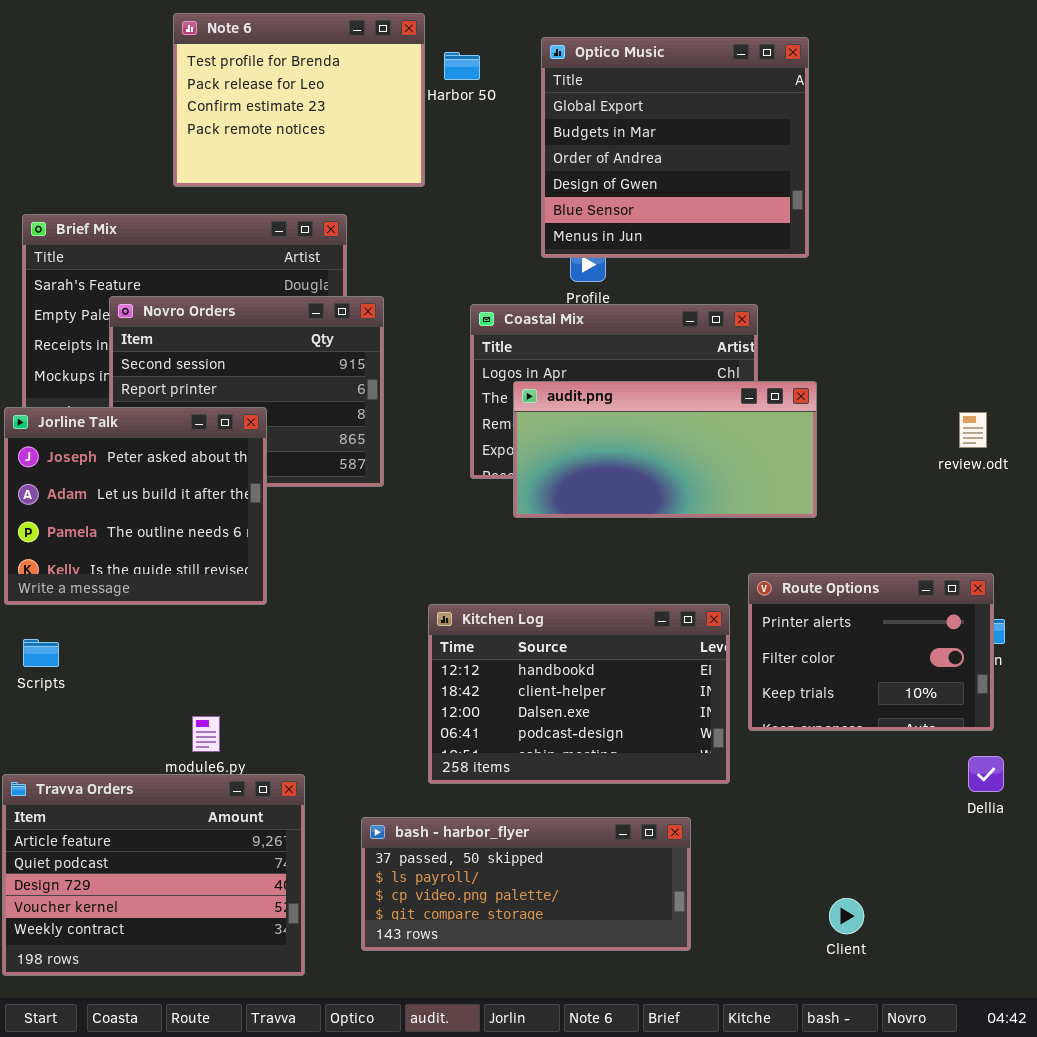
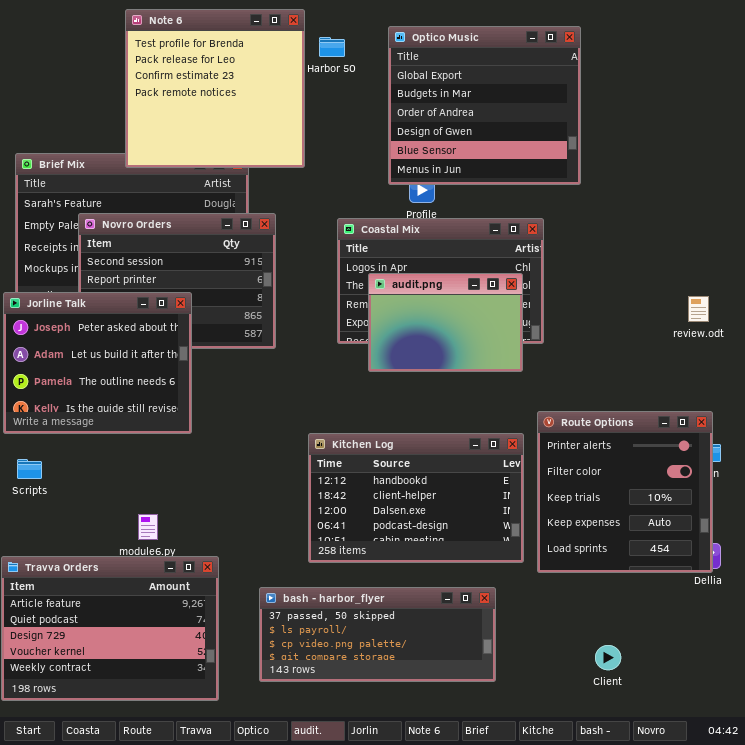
Note 6: [173,13,425,187] -> [125,9,305,168], resized
audit.png: [513,381,817,518] -> [368,273,523,372], resized
Route Options: [748,573,994,731] -> [537,411,713,573], resized

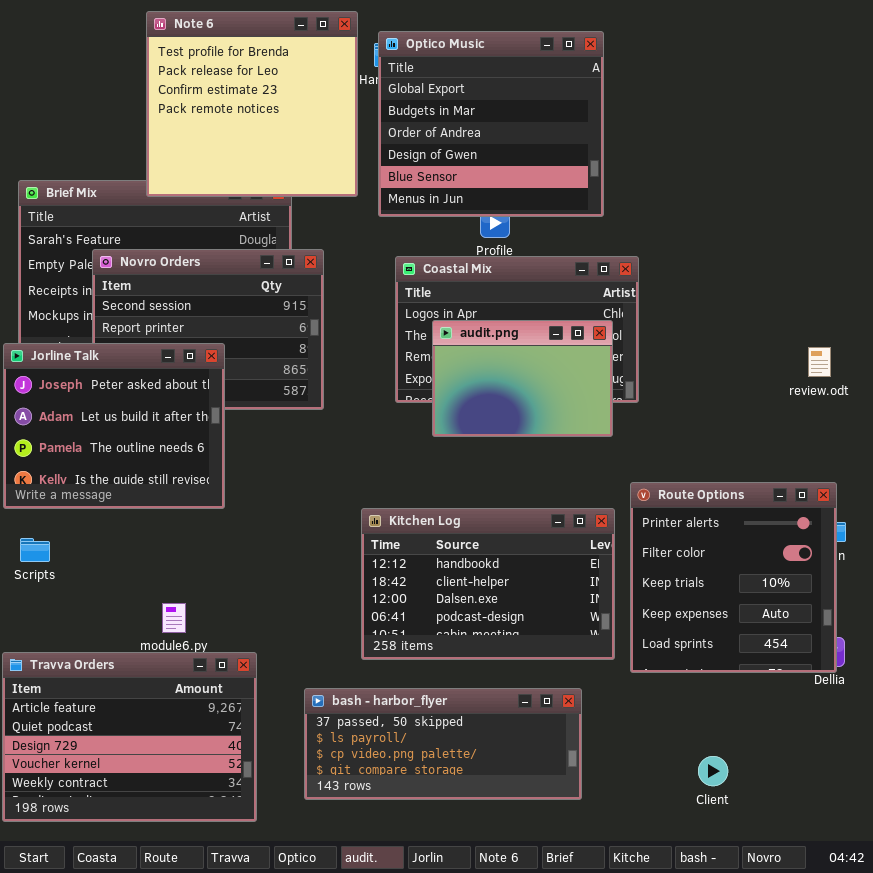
Optico Music: [388,26,581,185] -> [378,31,604,217], moved

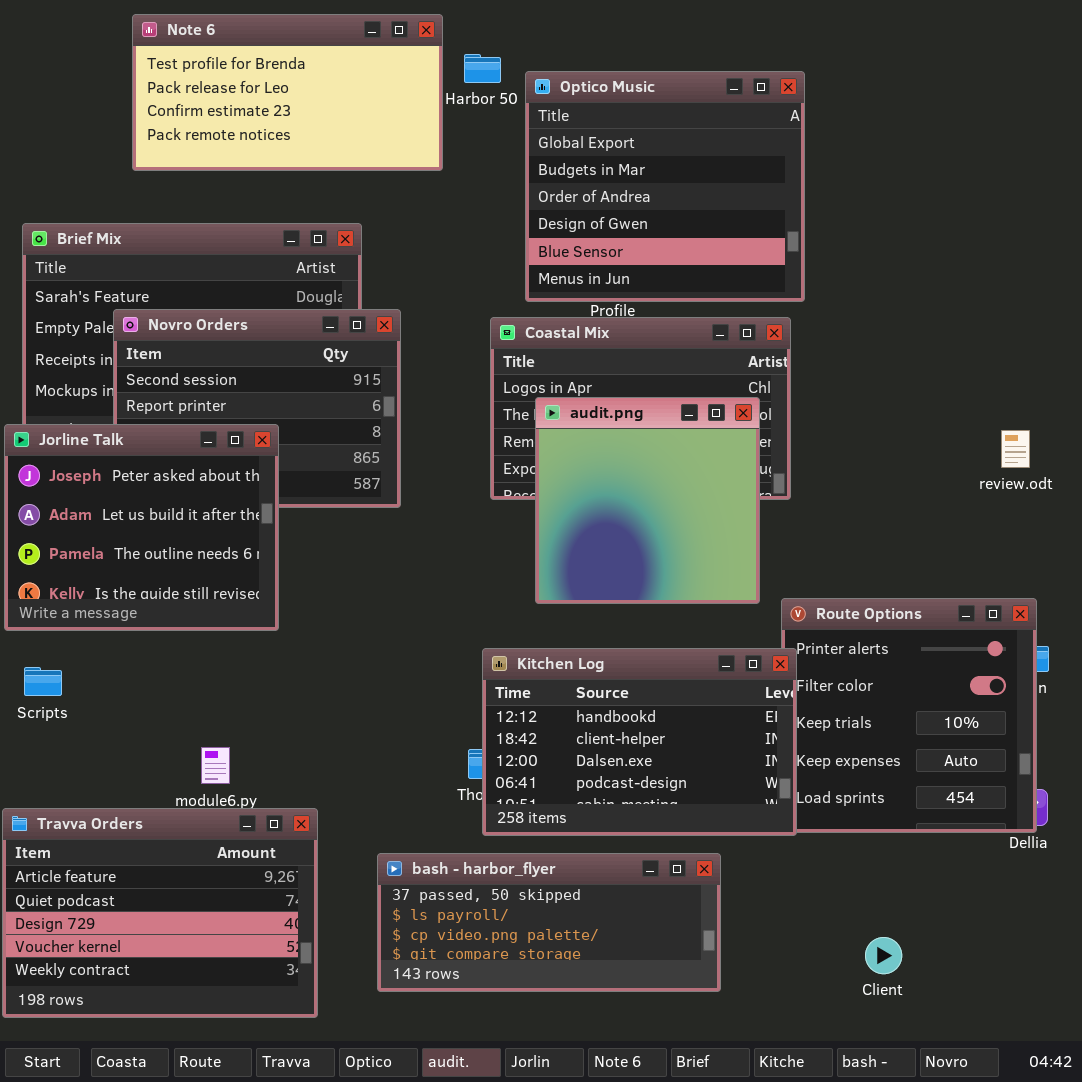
Note 6: [146,11,358,197] -> [132,14,443,171], resized
Optico Music: [378,31,604,217] -> [525,71,805,302], moved
audit.png: [432,320,613,437] -> [535,397,760,604], resized
Kitchen Log: [361,508,615,660] -> [482,648,797,836], moved

